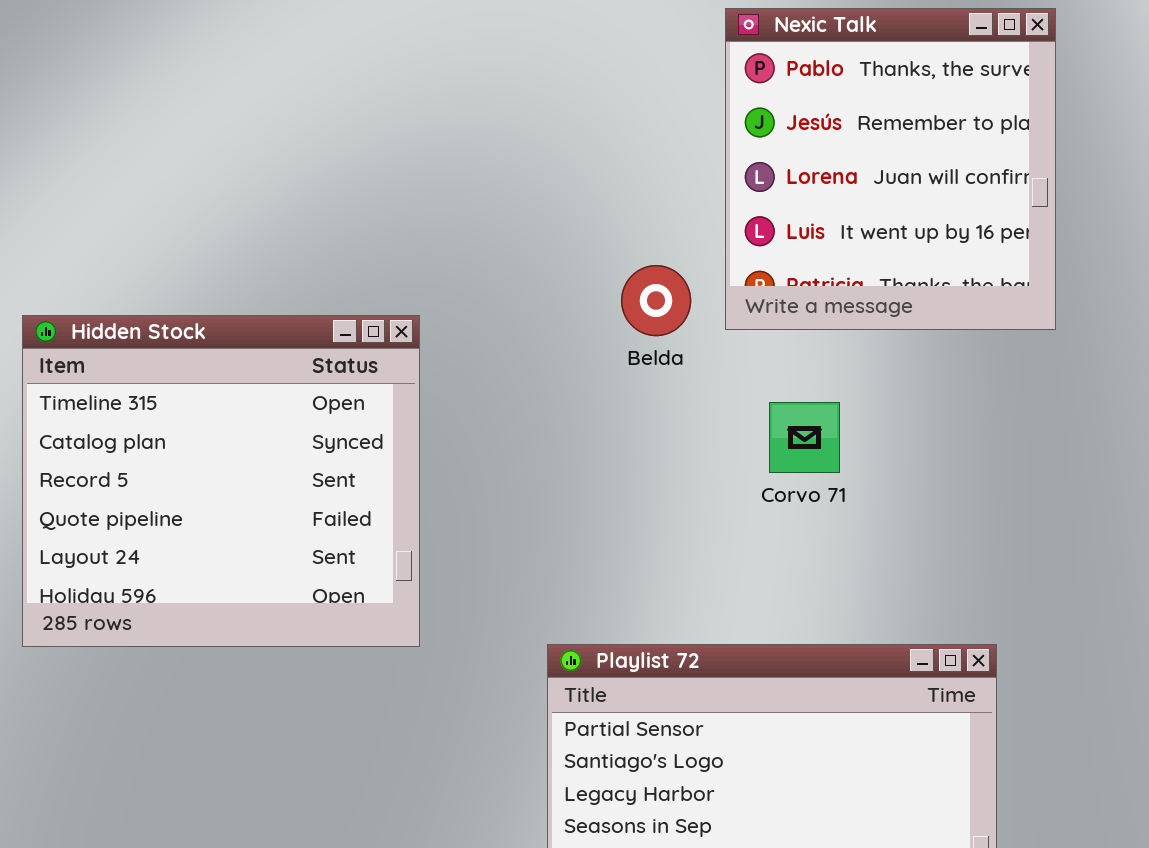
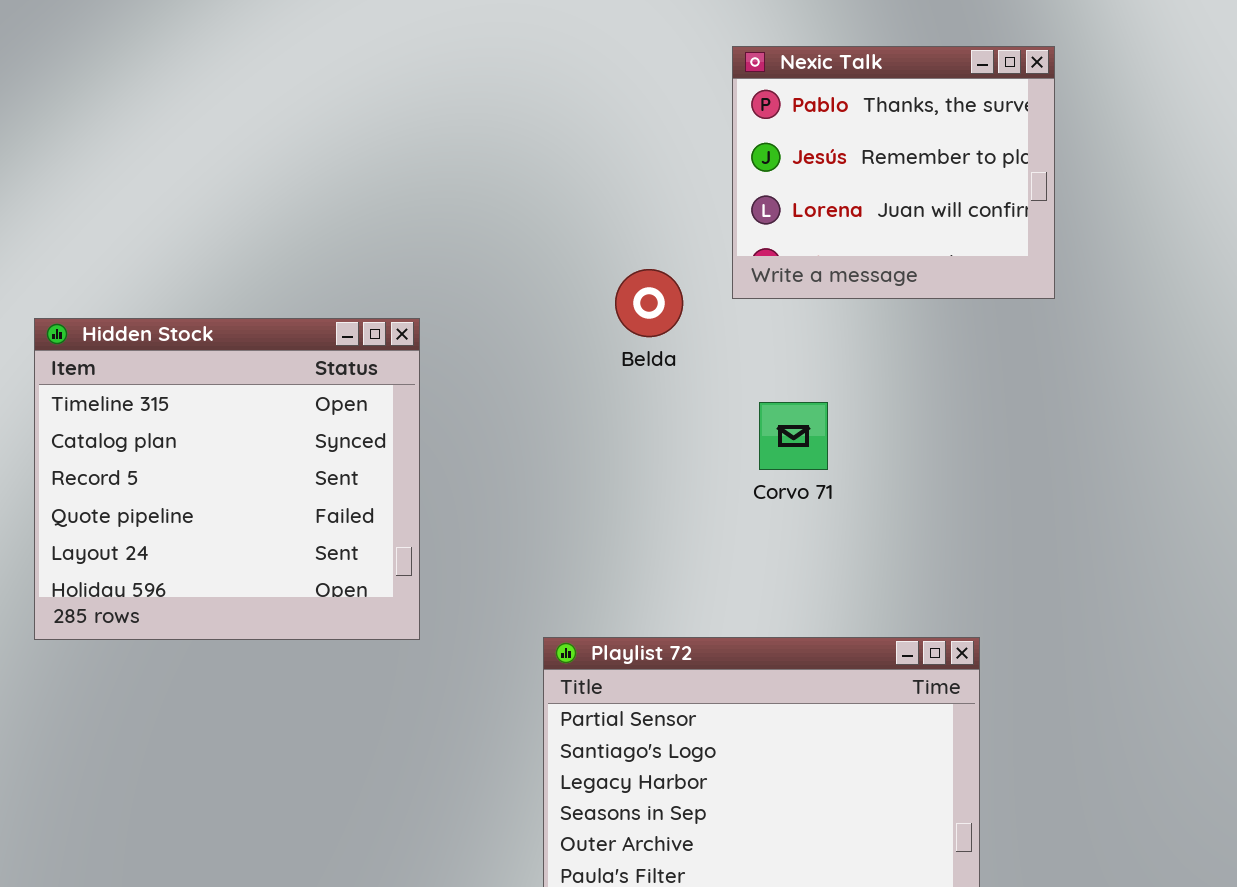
Nexic Talk: [725,8,1056,330] -> [732,46,1055,299], moved, resized

